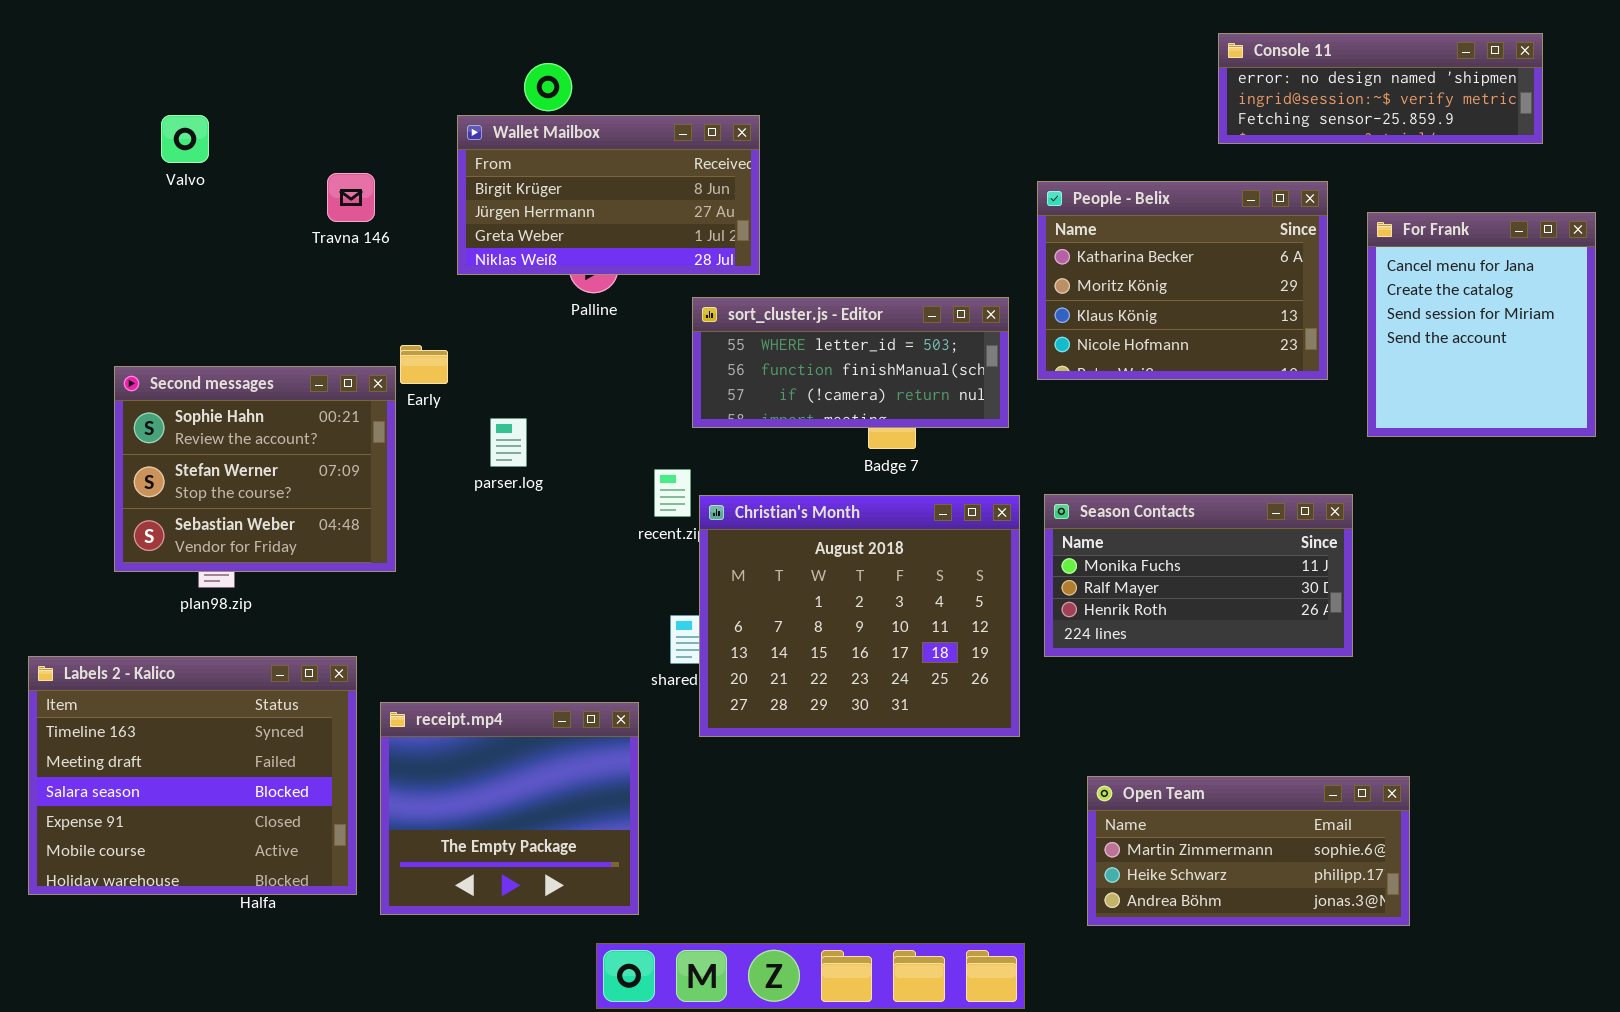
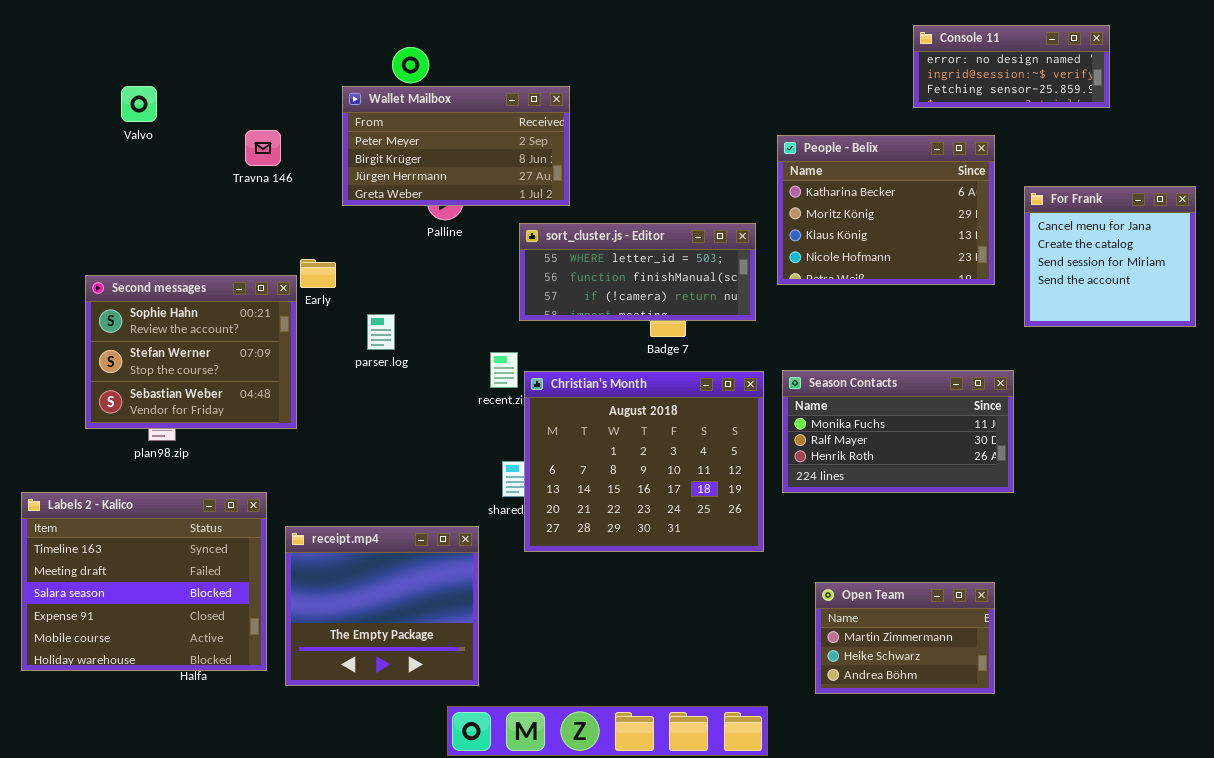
Console 11: [1218,33,1543,144] -> [913,25,1110,108], resized
Wallet Mailbox: [457,115,760,275] -> [342,86,570,206], scrolled up 1 row
For Frank: [1367,212,1596,437] -> [1024,186,1196,327], resized
Open Team: [1087,776,1410,926] -> [815,582,995,694], resized

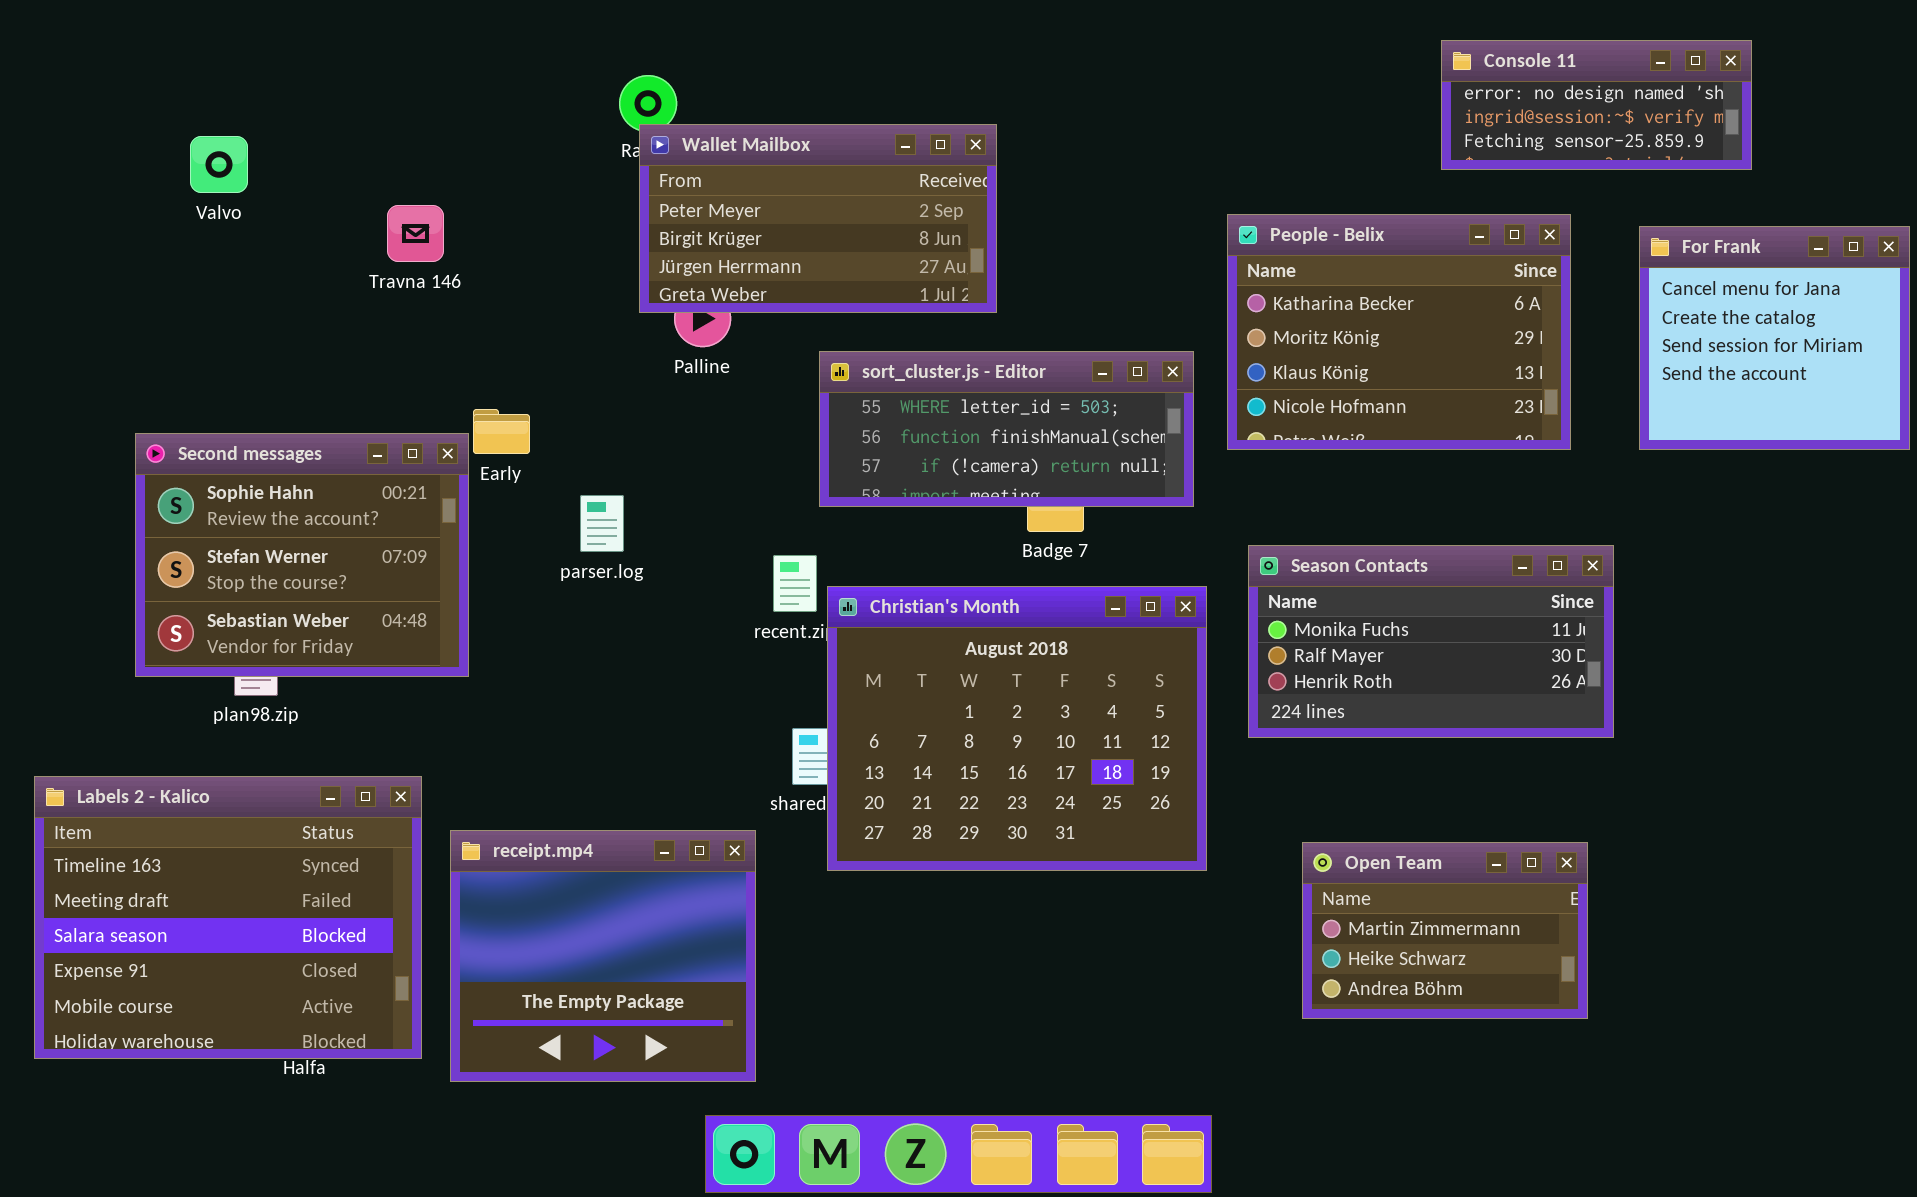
Wallet Mailbox: [342,86,570,206] -> [639,124,997,313], moved
For Frank: [1024,186,1196,327] -> [1639,226,1910,450], moved
Season Contacts: [782,370,1014,493] -> [1248,545,1614,738], moved
Open Team: [815,582,995,694] -> [1302,842,1588,1019], moved

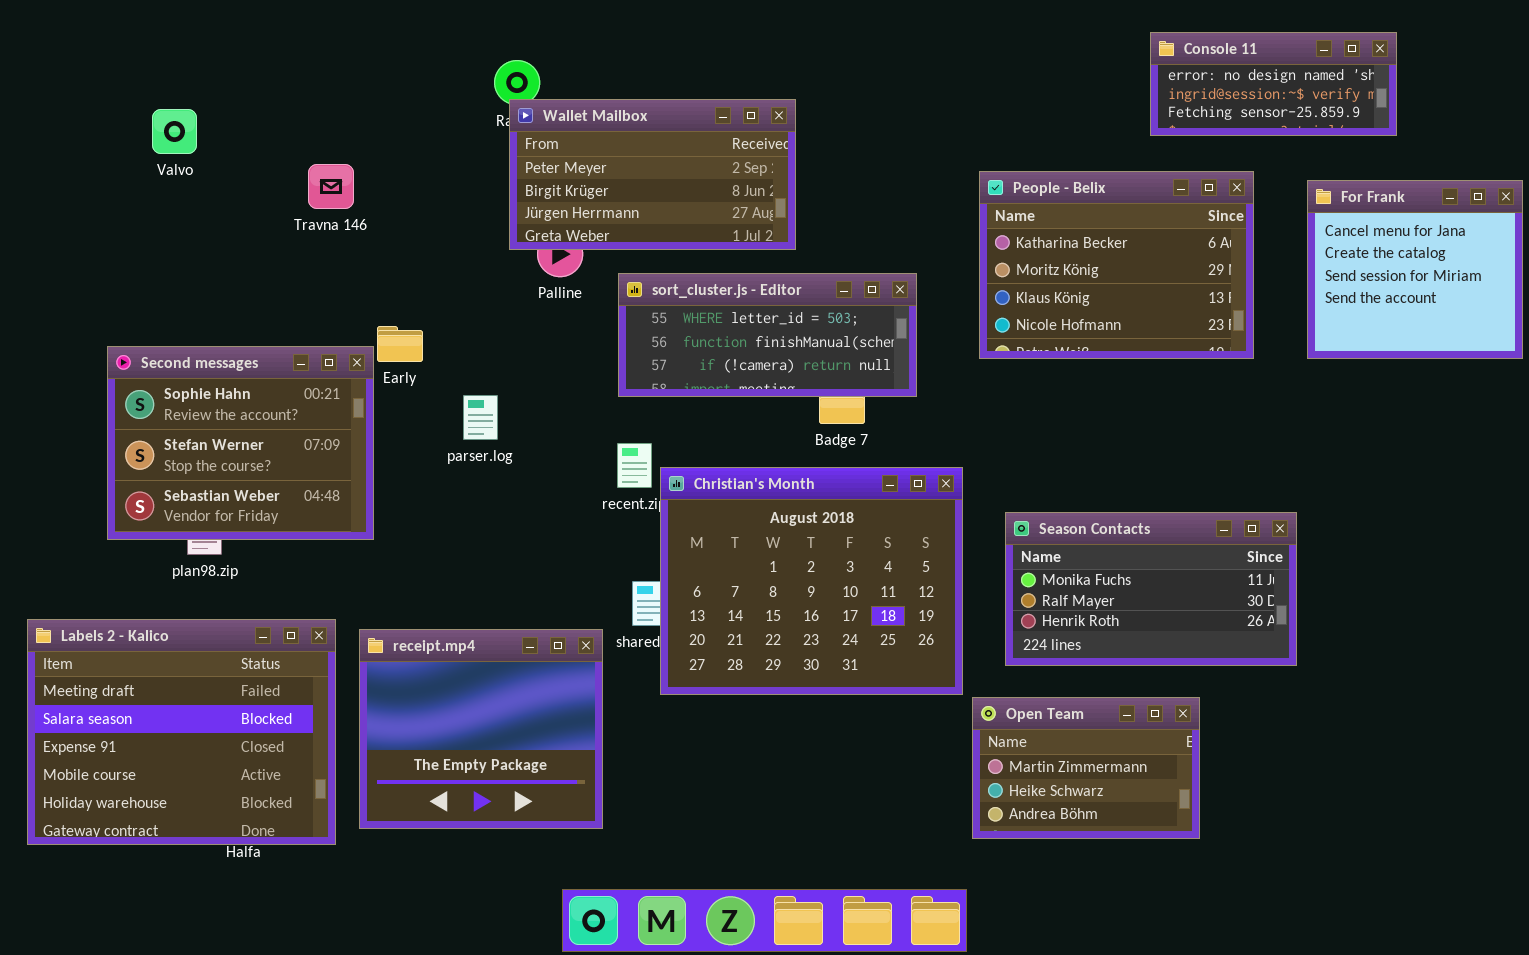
sort_cluster.js - Editor: [819,351,1194,507] -> [618,273,917,397], moved
Season Contacts: [1248,545,1614,738] -> [1005,512,1297,666], moved
Labels 2 - Kalico: [34,776,422,1059] -> [27,619,336,845], scrolled down 1 row
receipt.mp4: [450,830,756,1082] -> [359,629,603,829], moved
Open Team: [1302,842,1588,1019] -> [972,697,1200,839], moved

